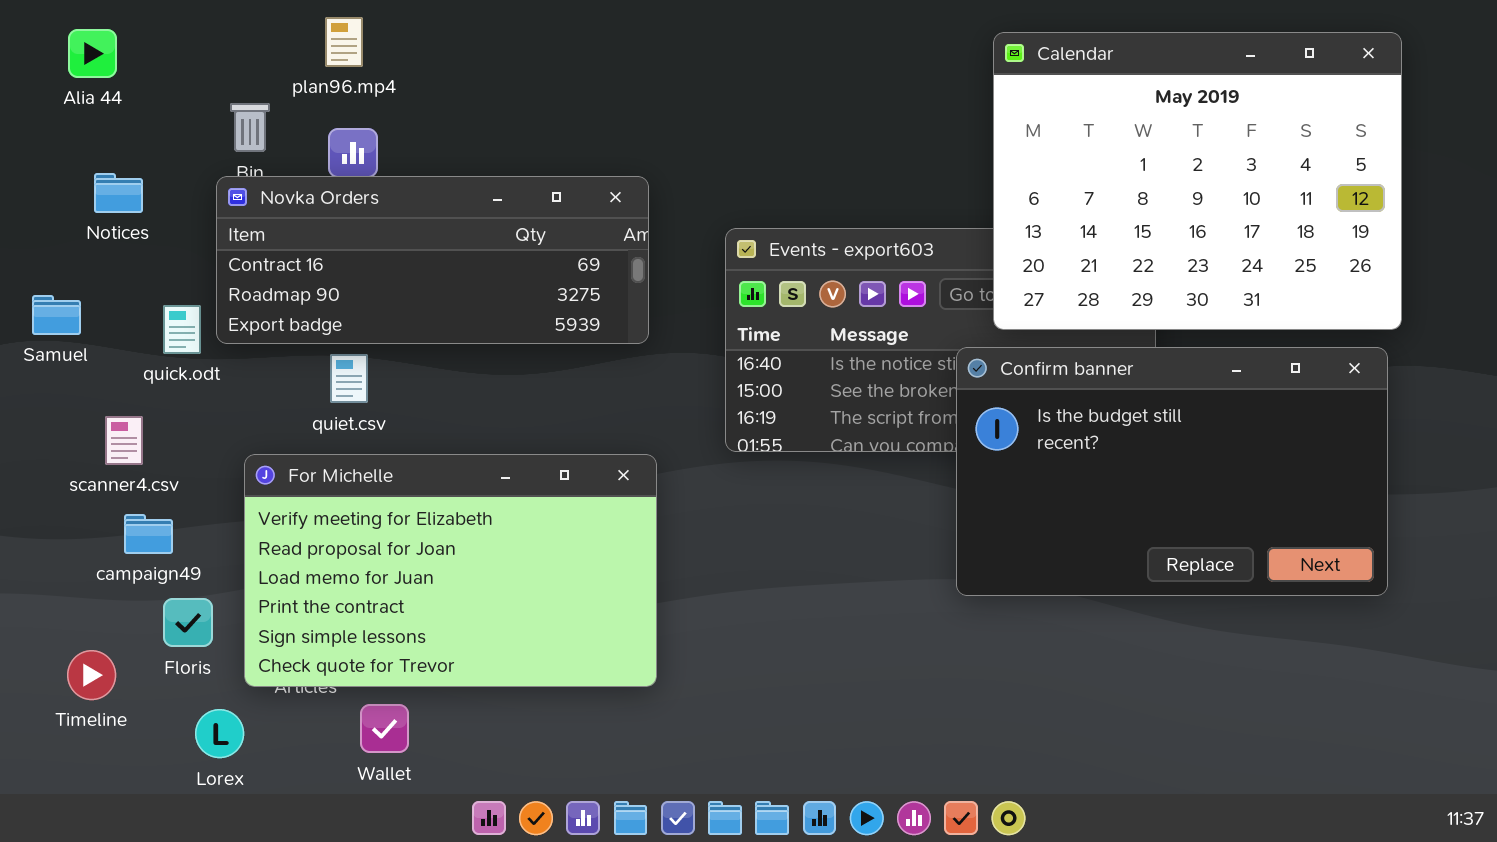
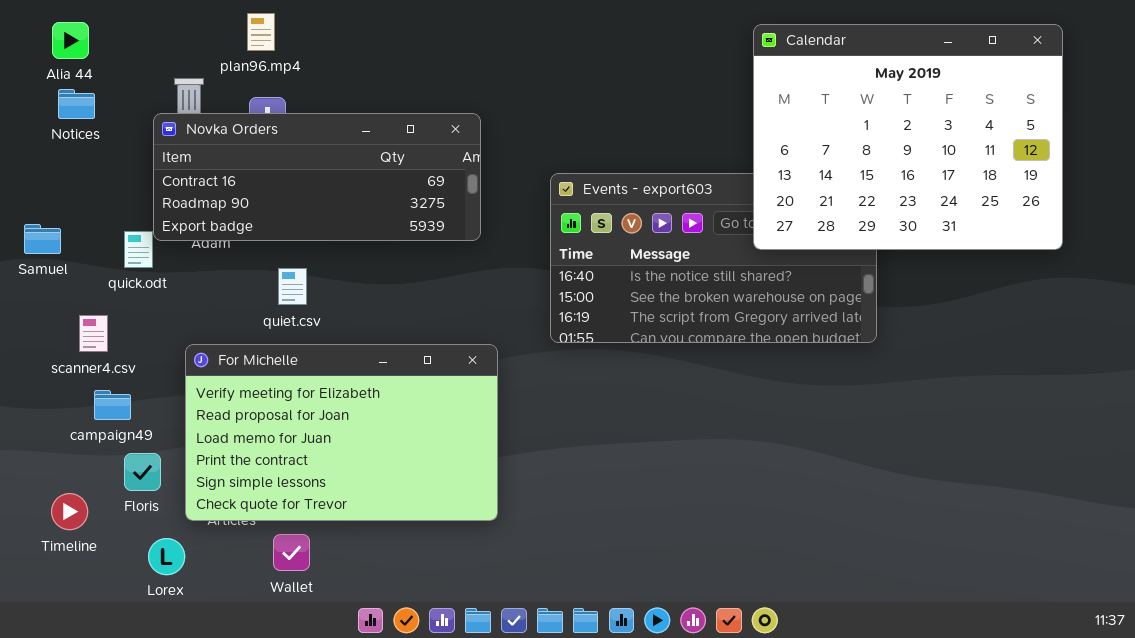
Notices: [94,173,143,213] -> [58,89,95,119], moved
Novka Orders: [216,176,649,344] -> [153,113,481,241], moved
Confirm banner: [956,347,1388,596] -> none, closed
quiet.csv: [330,354,368,403] -> [278,268,307,305], moved

